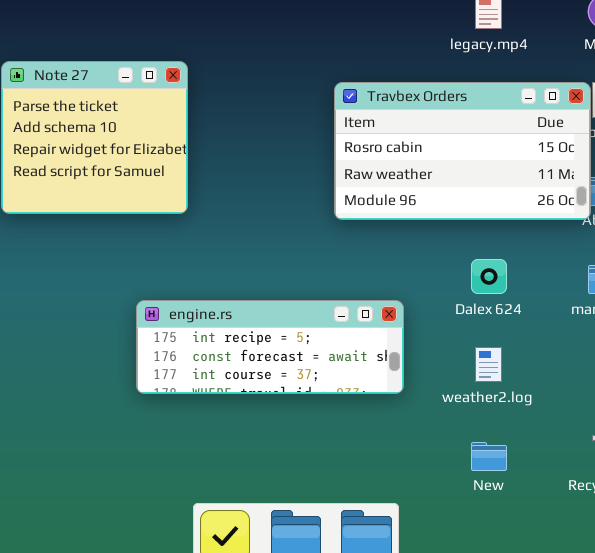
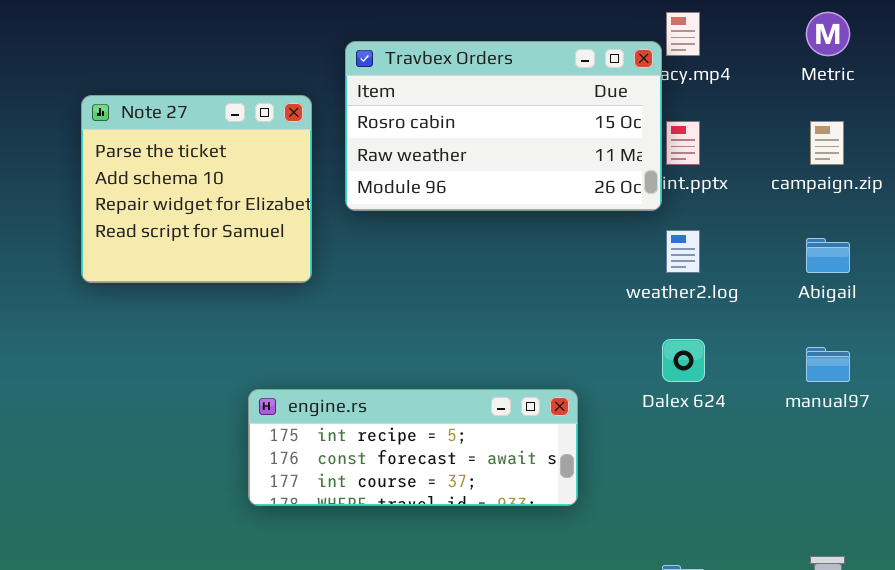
Travbex Orders: [334,82,591,220] -> [345,41,662,211], moved
weather2.log: [475,347,502,382] -> [666,230,700,273], moved

